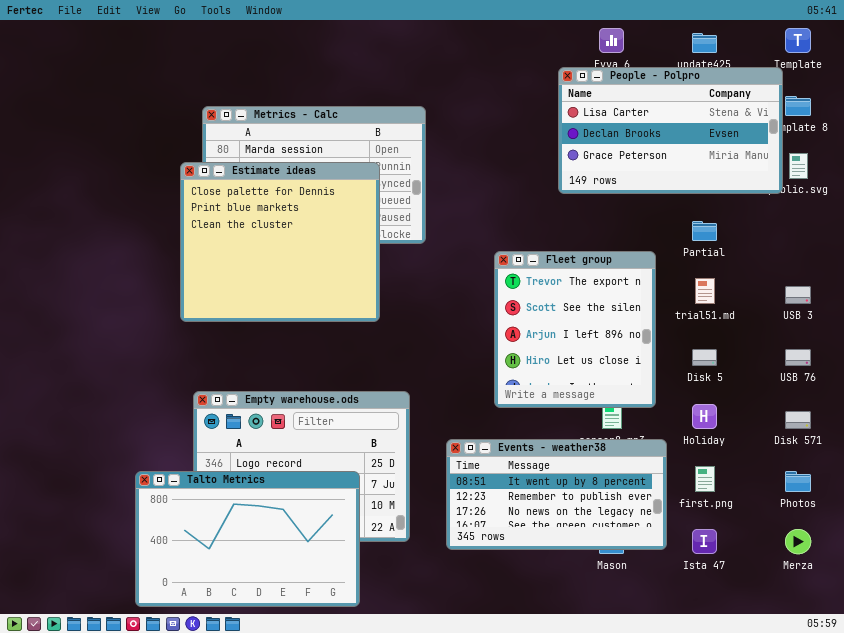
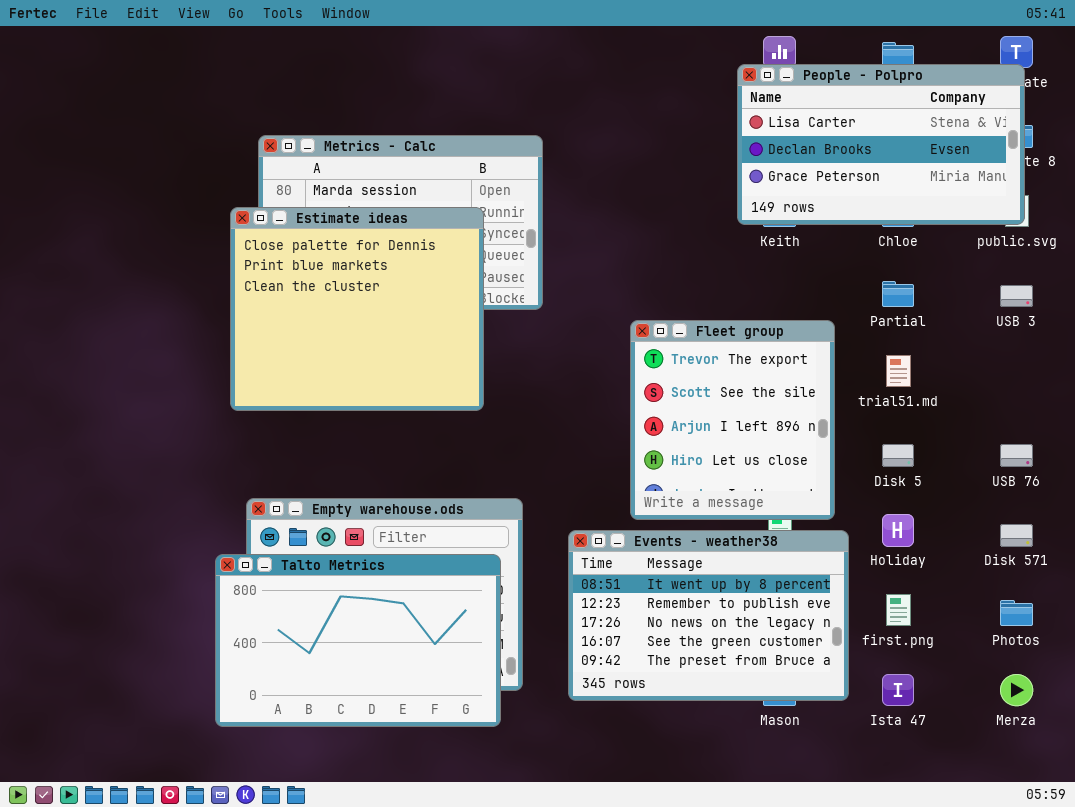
People - Polpro: [558,67,783,194] -> [737,64,1025,225], moved
USB 3: [785,286,811,304] -> [1000,285,1033,307], moved
Events - weather38: [446,439,667,550] -> [568,530,849,701], resized
Talto Metrics: [135,471,360,607] -> [215,554,501,727], moved

